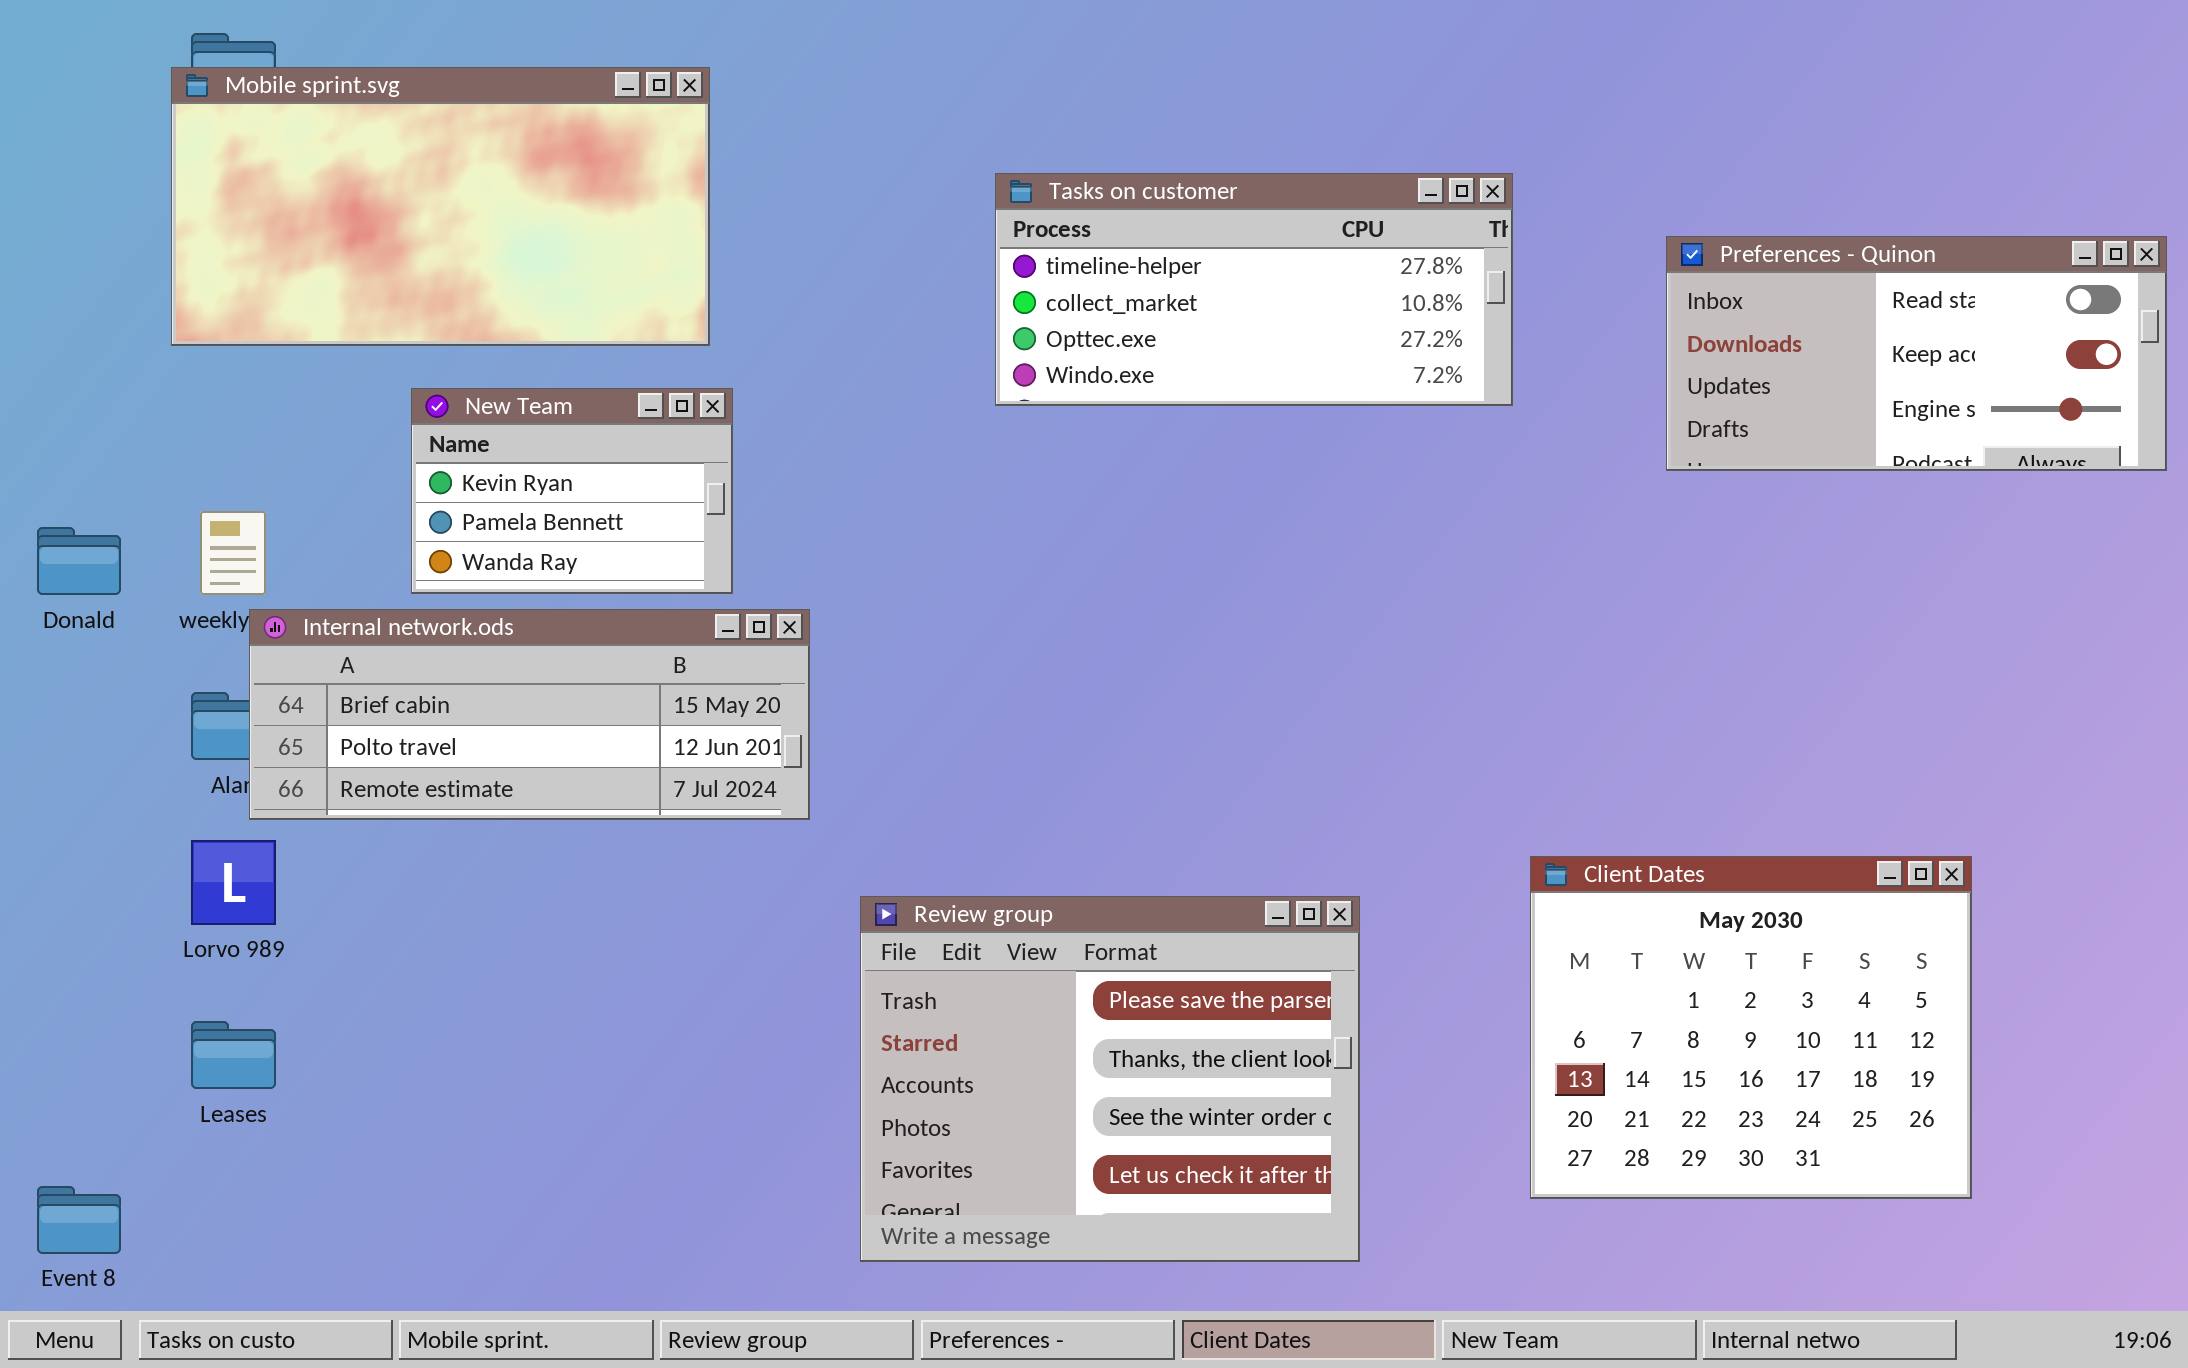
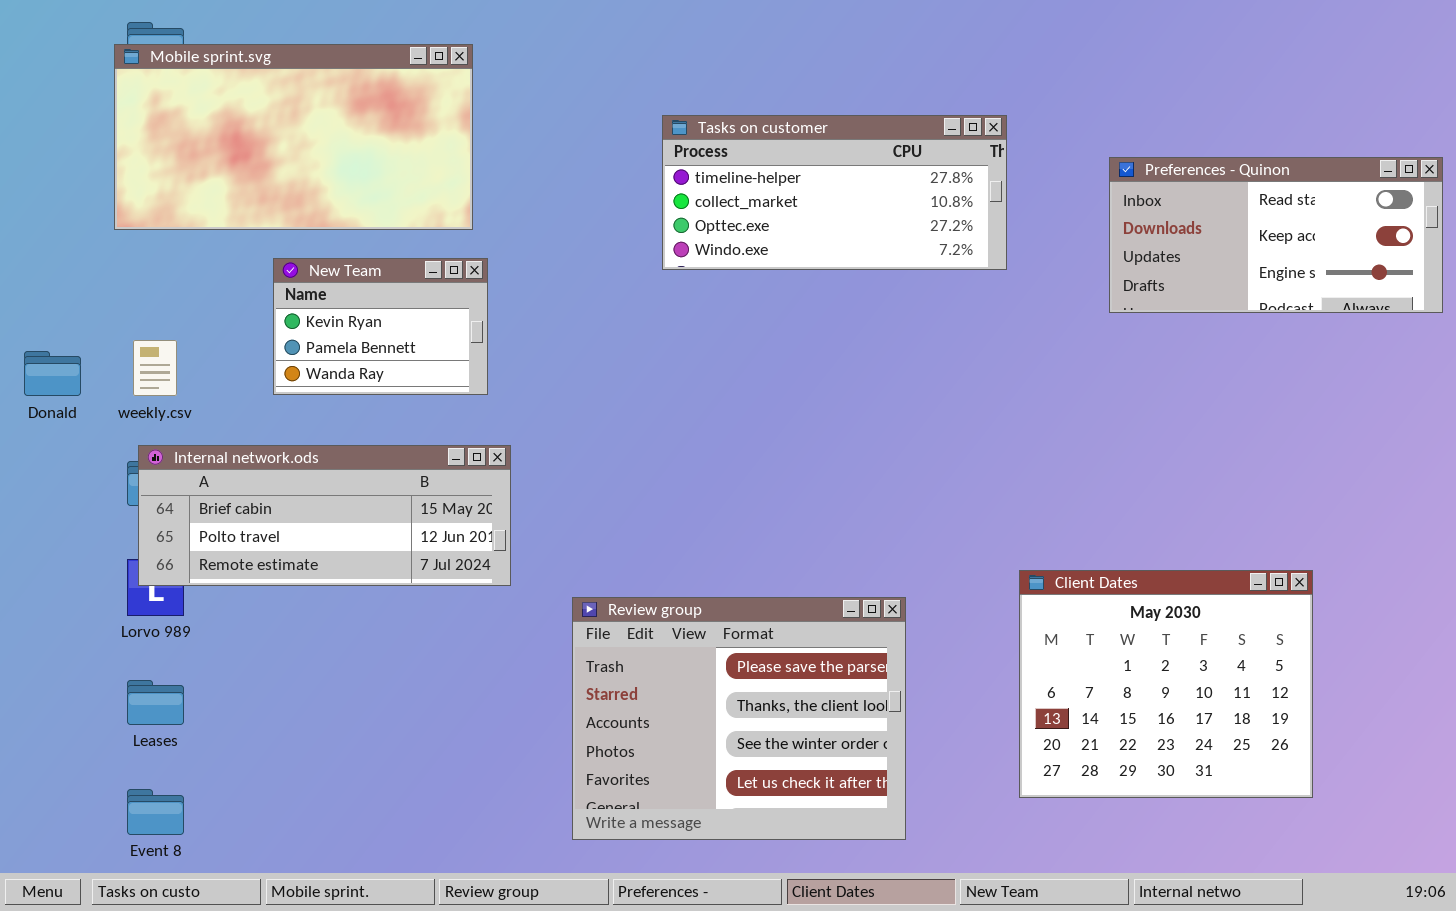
Internal network.ods: [249,609,810,820] -> [138,445,511,586], moved
Event 8: [37,1186,121,1254] -> [127,789,184,835], moved

